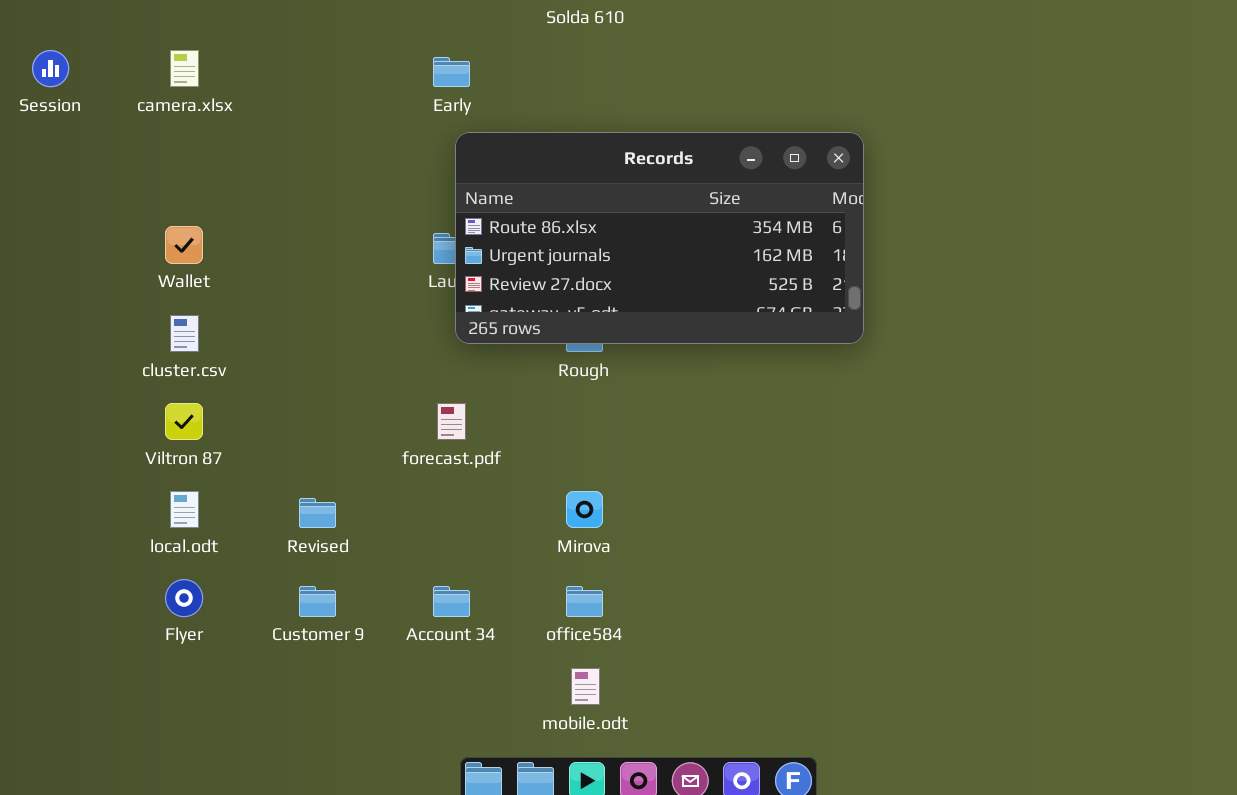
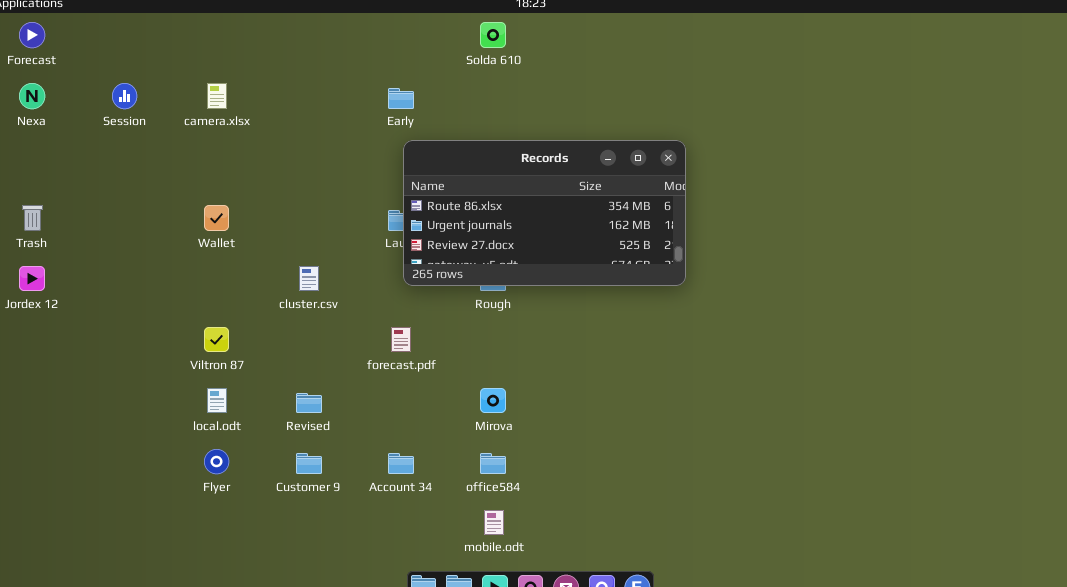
cluster.csv: [170,315,199,352] -> [299,266,319,291], moved

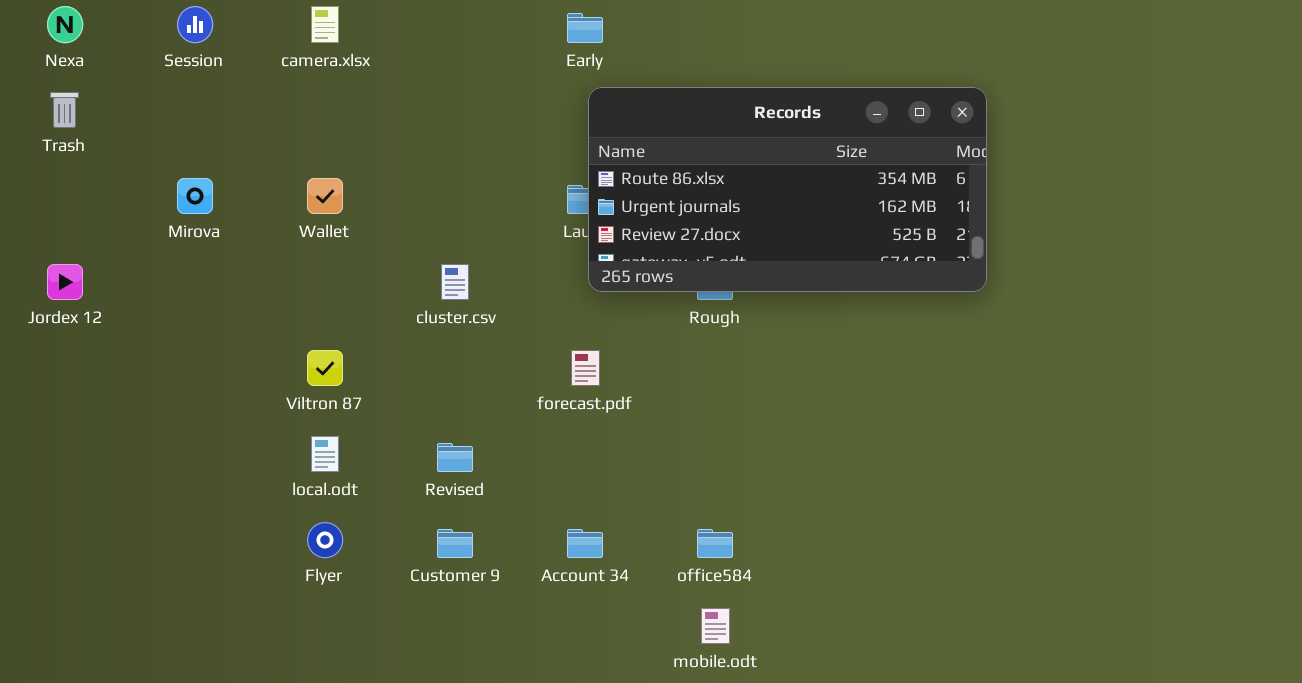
Trash: [22,205,43,231] -> [50,92,79,128], moved
Mirova: [480,388,506,413] -> [177,178,213,214], moved

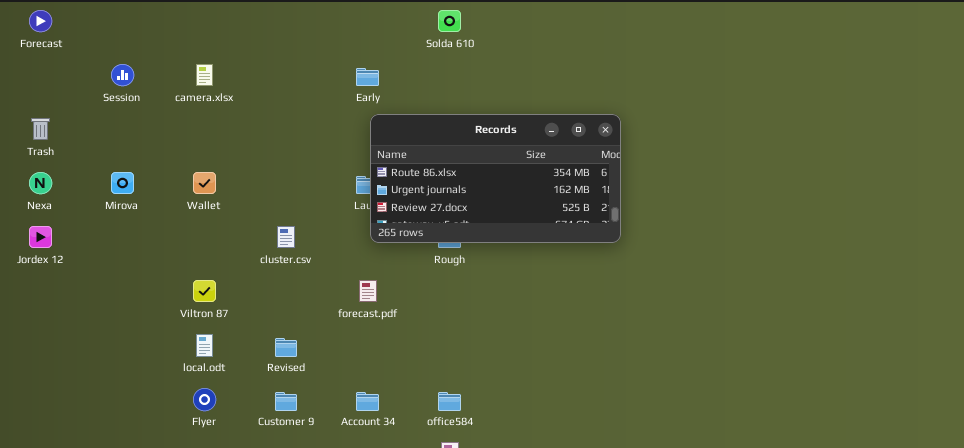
Nexa: [47,6,83,43] -> [29,172,52,194], moved

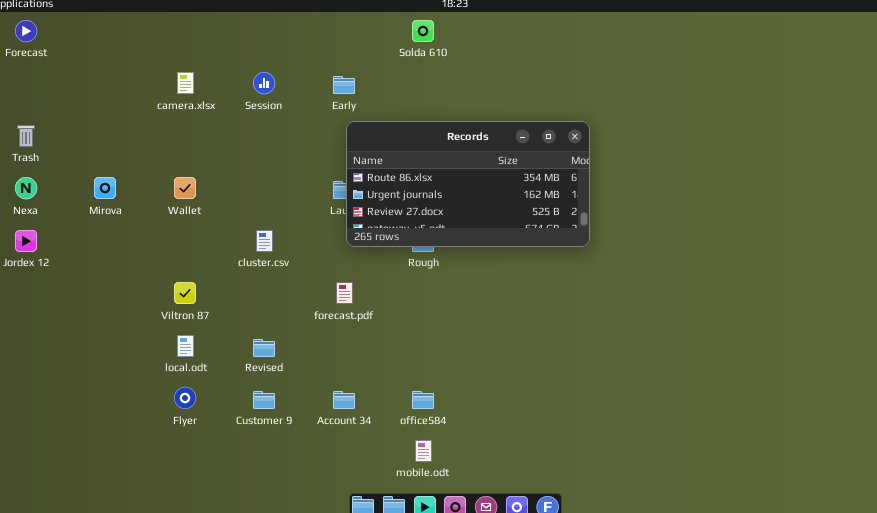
Session: [111,64,134,86] -> [253,72,275,94], moved

